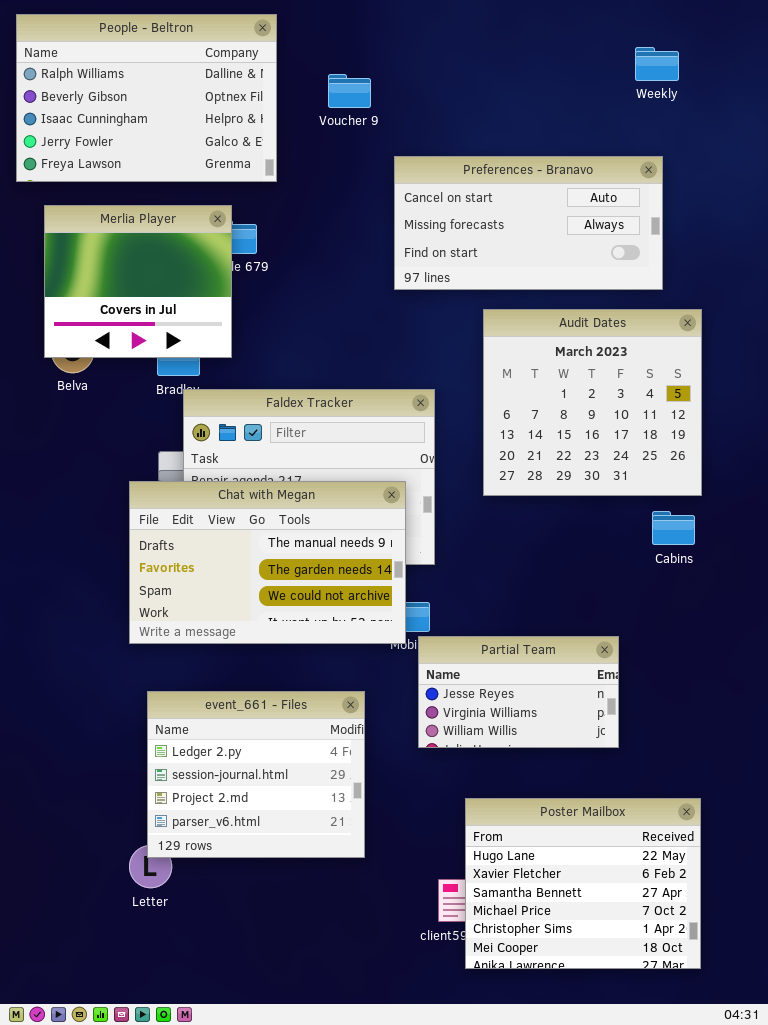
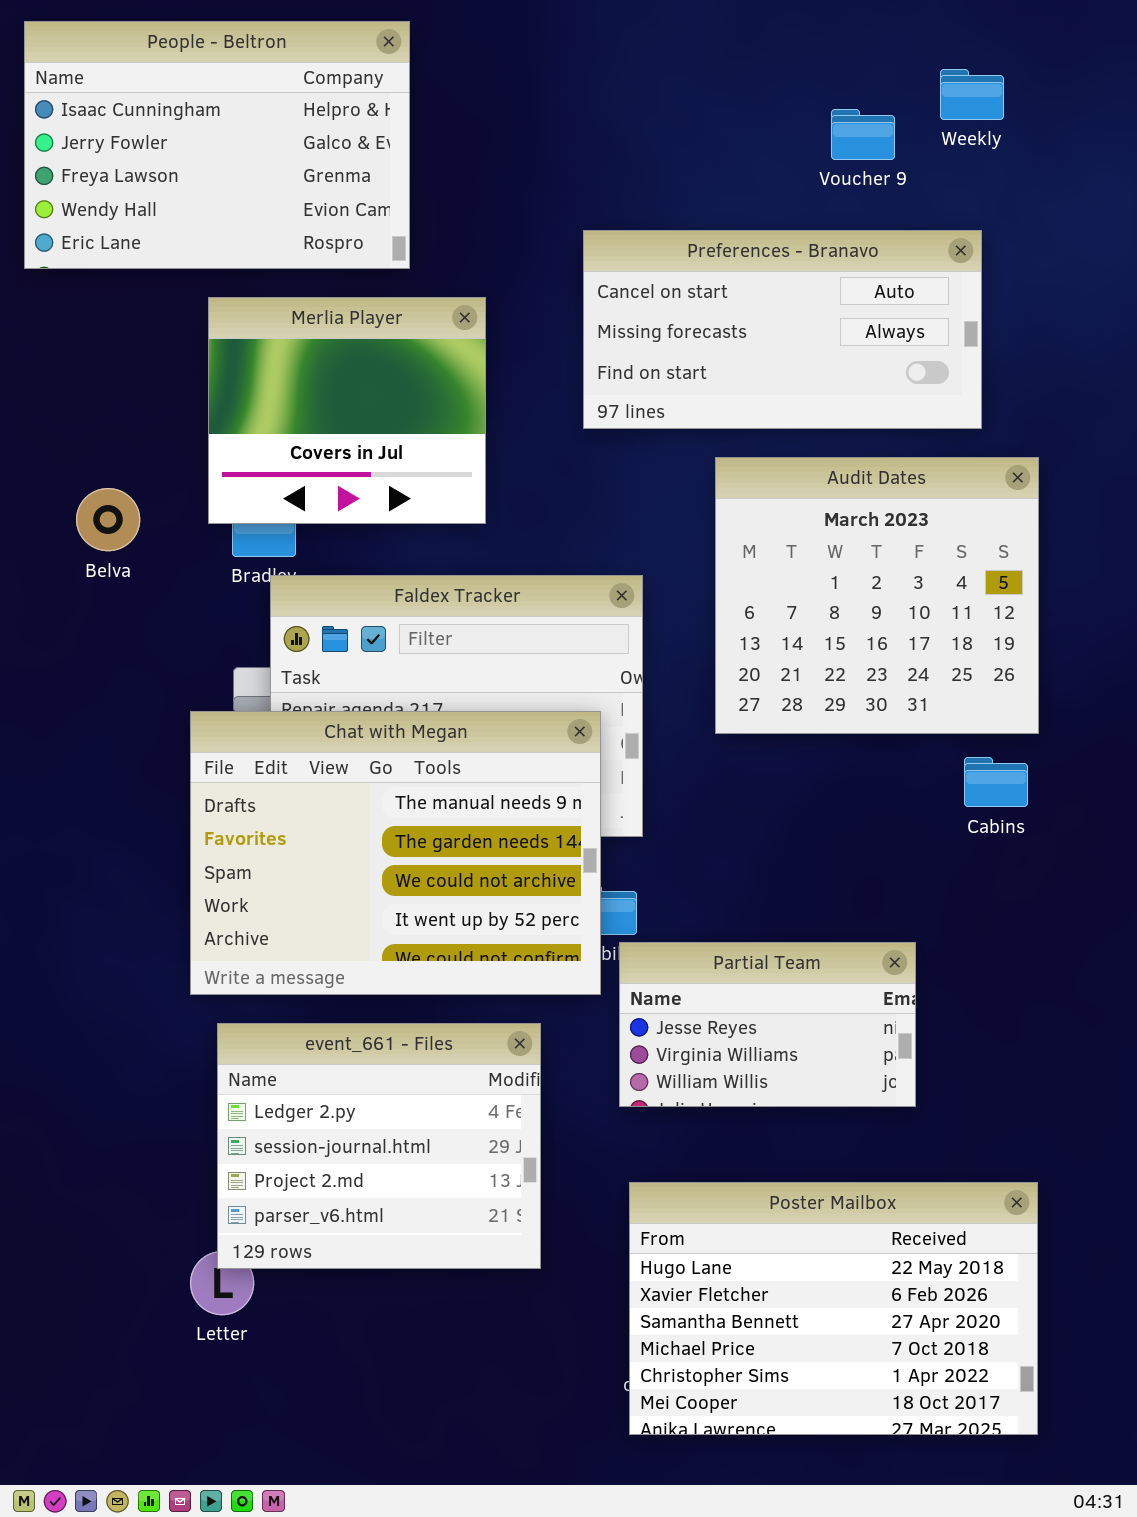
People - Beltron: [16,14,277,182] -> [24,21,410,269], scrolled down 2 rows
Voucher 9: [328,74,371,108] -> [831,109,895,160], moved
Merlia Player: [44,205,232,358] -> [208,297,486,524], moved
Chat with Megan: [129,481,406,644] -> [190,711,601,995], resized
Poster Mailbox: [465,798,701,969] -> [629,1182,1038,1435], resized

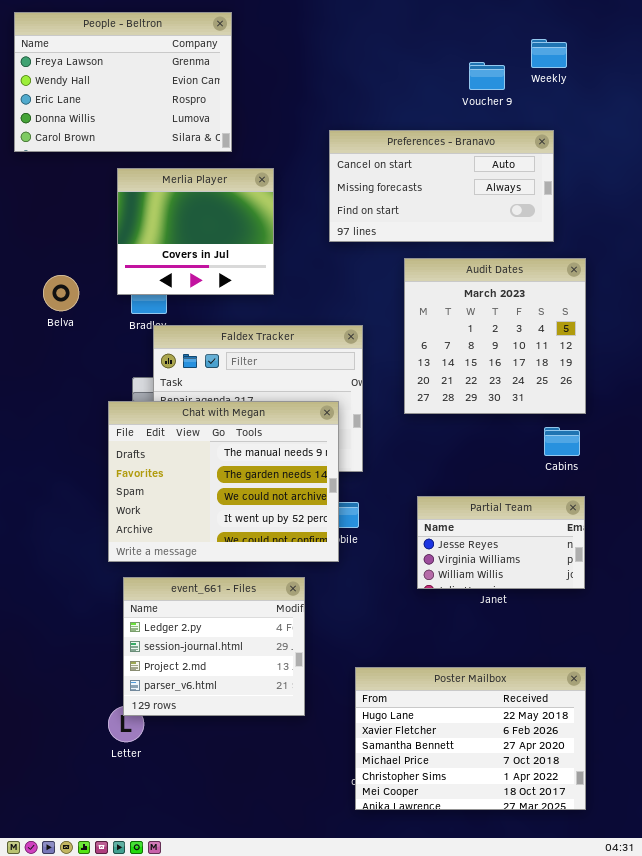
People - Beltron: [24,21,410,269] -> [14,12,232,152], scrolled down 2 rows
Partial Team: [619,942,916,1107] -> [417,496,585,589], moved

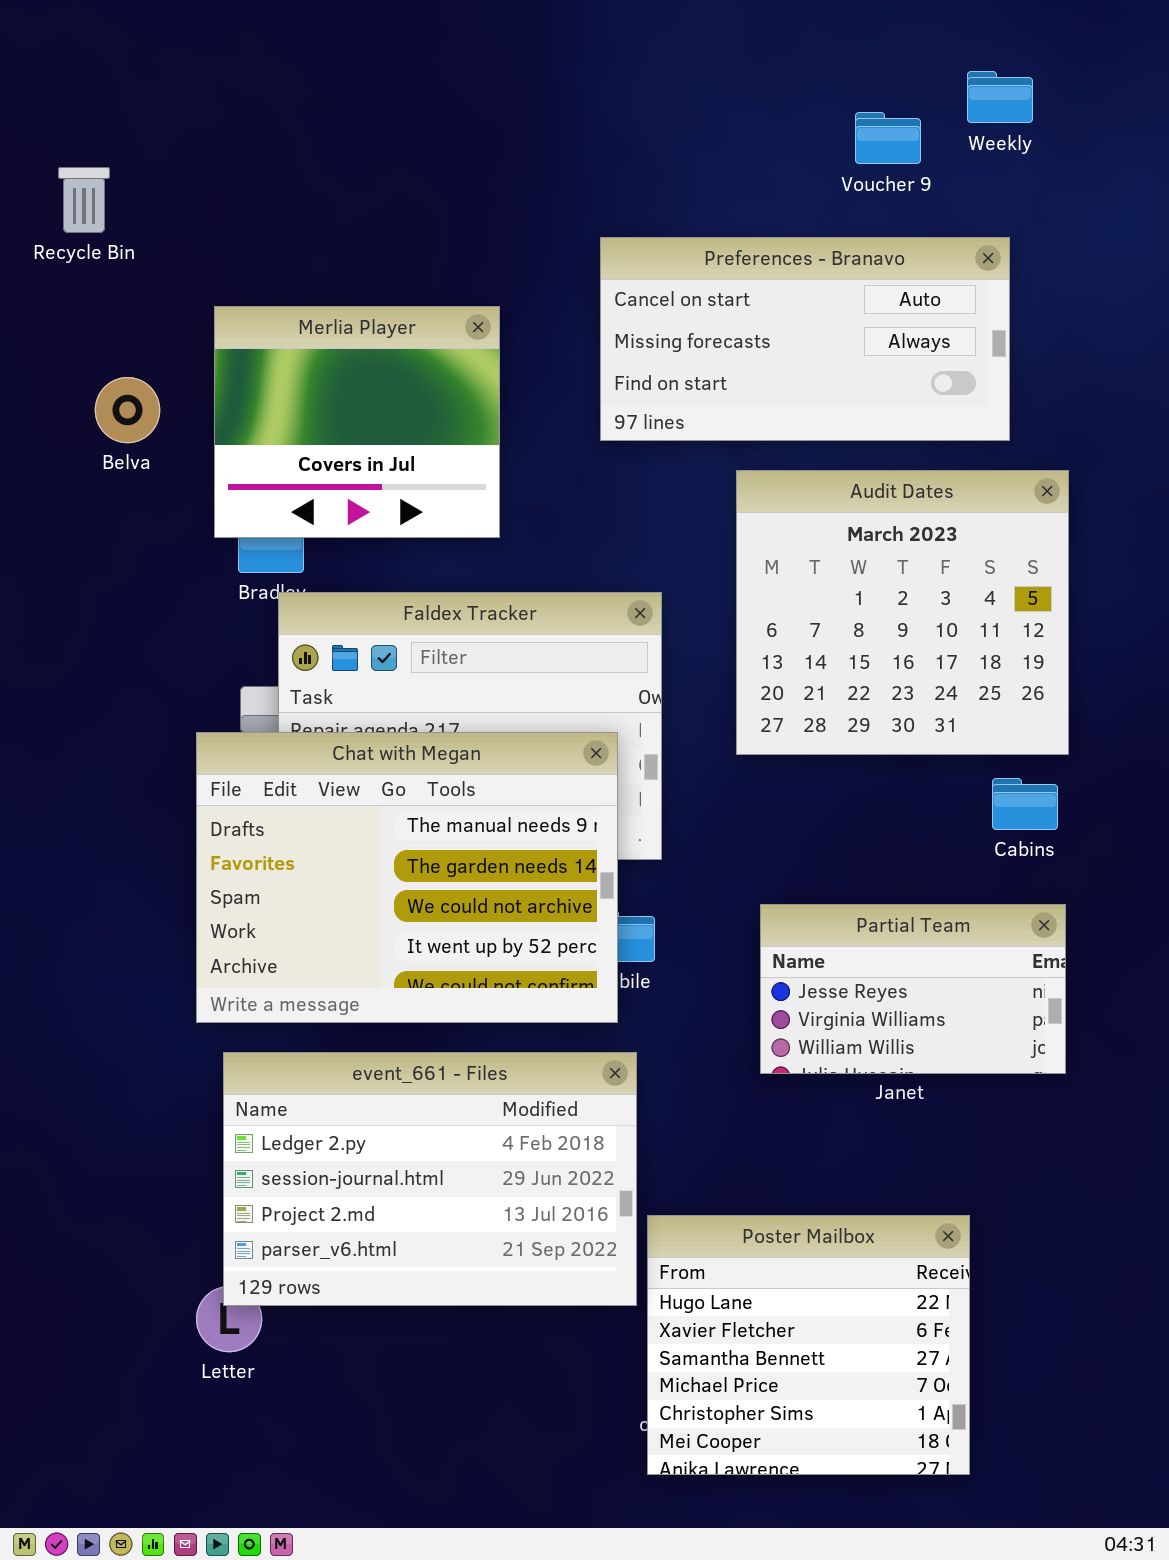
People - Beltron: [14,12,232,152] -> none, closed
Belva: [43,275,79,311] -> [95,377,160,443], moved
event_661 - Files: [123,577,305,716] -> [223,1052,637,1306], resized
Poster Mailbox: [355,667,586,810] -> [647,1215,970,1475], resized

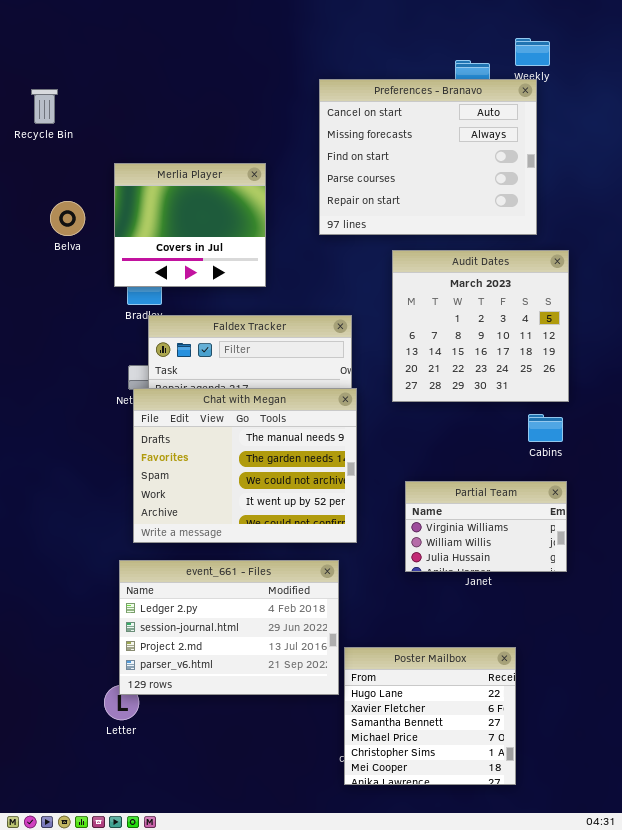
Preferences - Branavo: [600,237,1010,441] -> [319,79,537,235], resized
Chat with Megan: [196,732,618,1023] -> [133,388,357,543], moved
Partial Team: [760,904,1066,1074] -> [405,481,567,572], scrolled down 1 row

